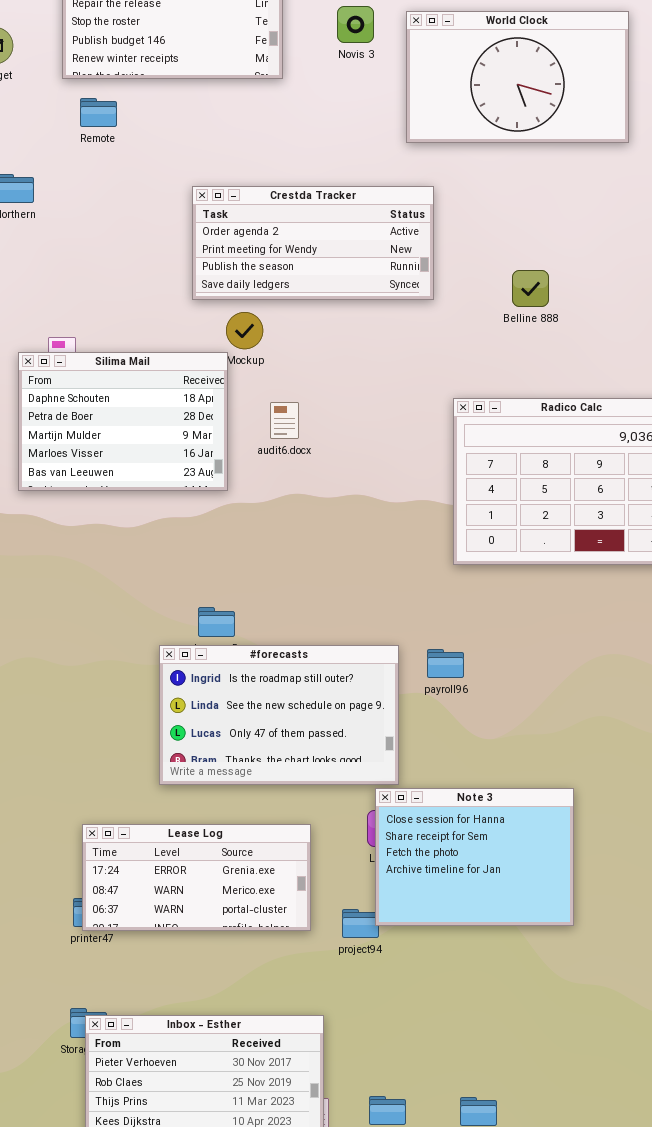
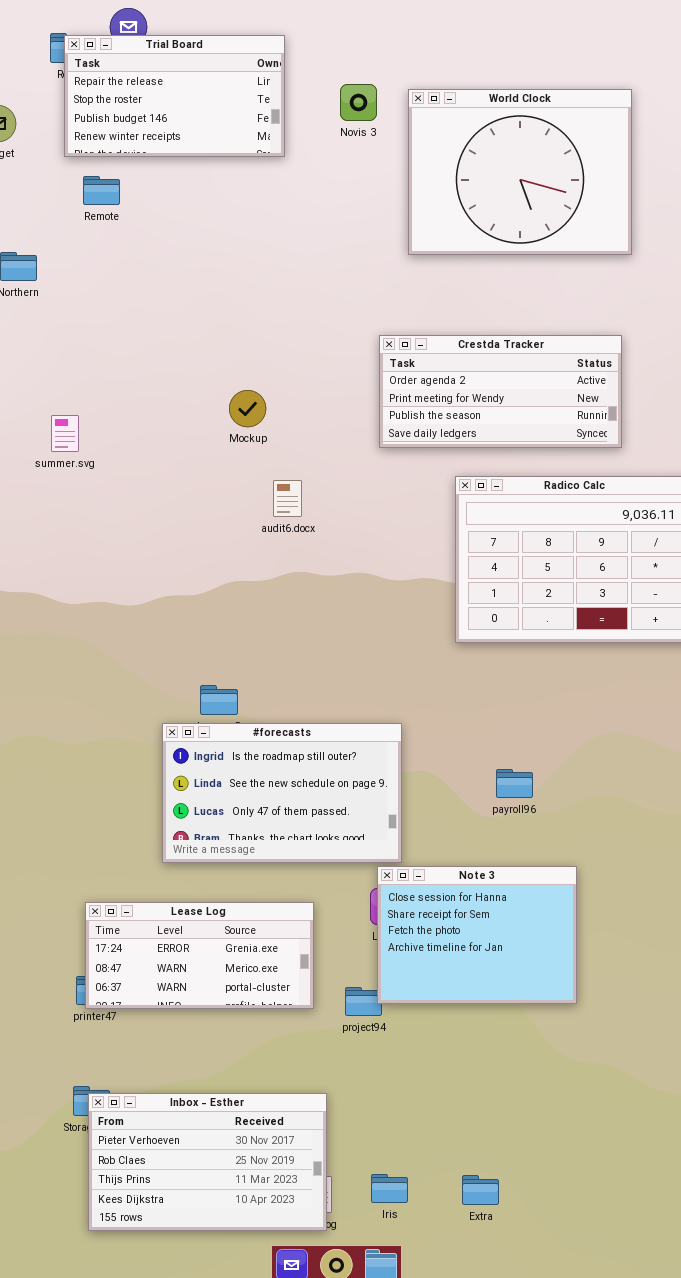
World Clock: [406,11,629,143] -> [408,89,632,255], resized
Crestda Tracker: [192,186,434,300] -> [379,335,622,448], moved
Silima Mail: [18,352,228,491] -> none, closed
payroll96: [427,649,464,678] -> [496,769,533,798], moved

